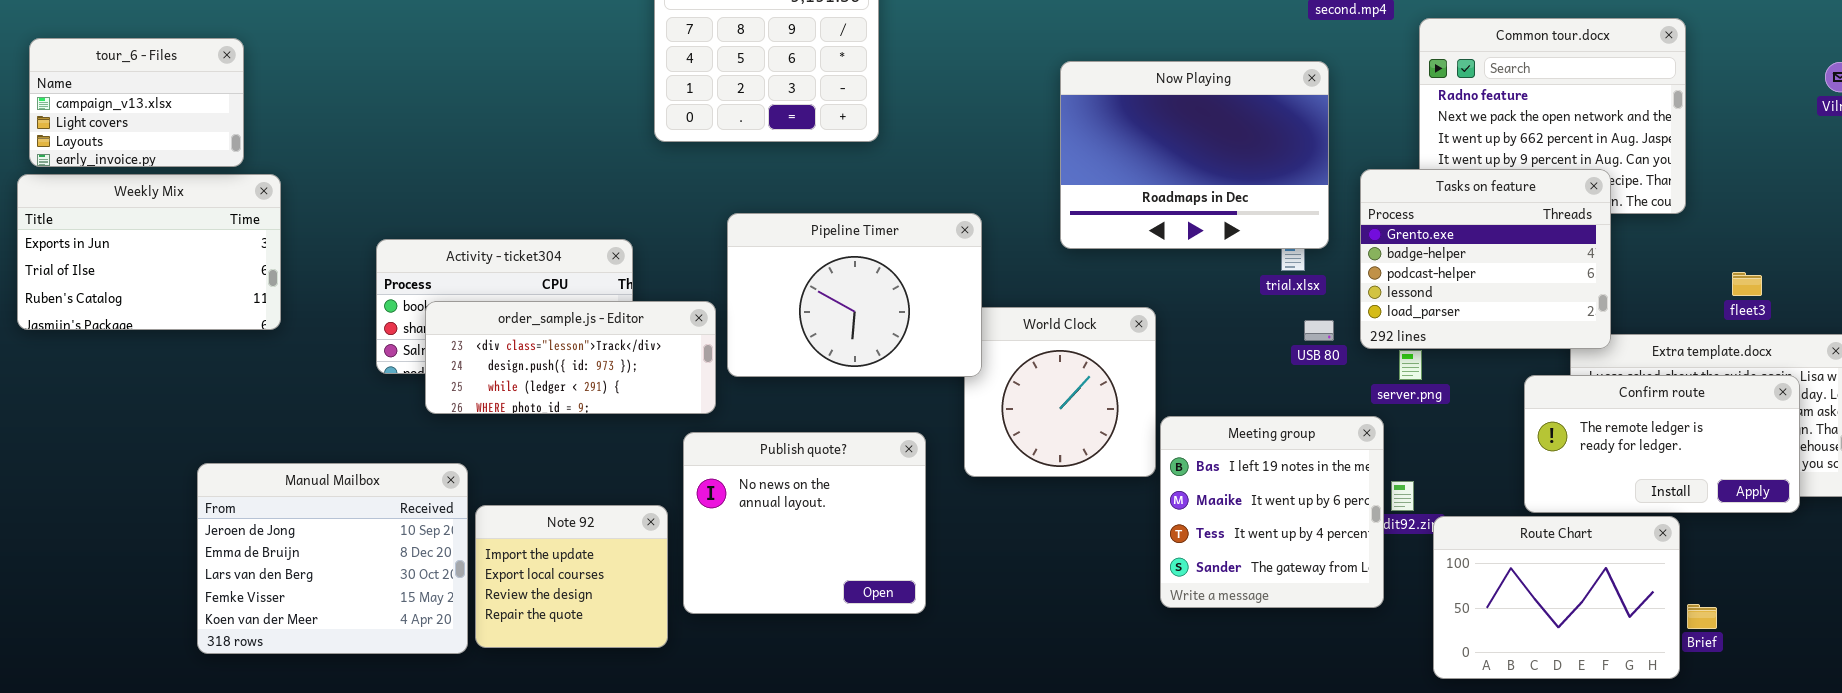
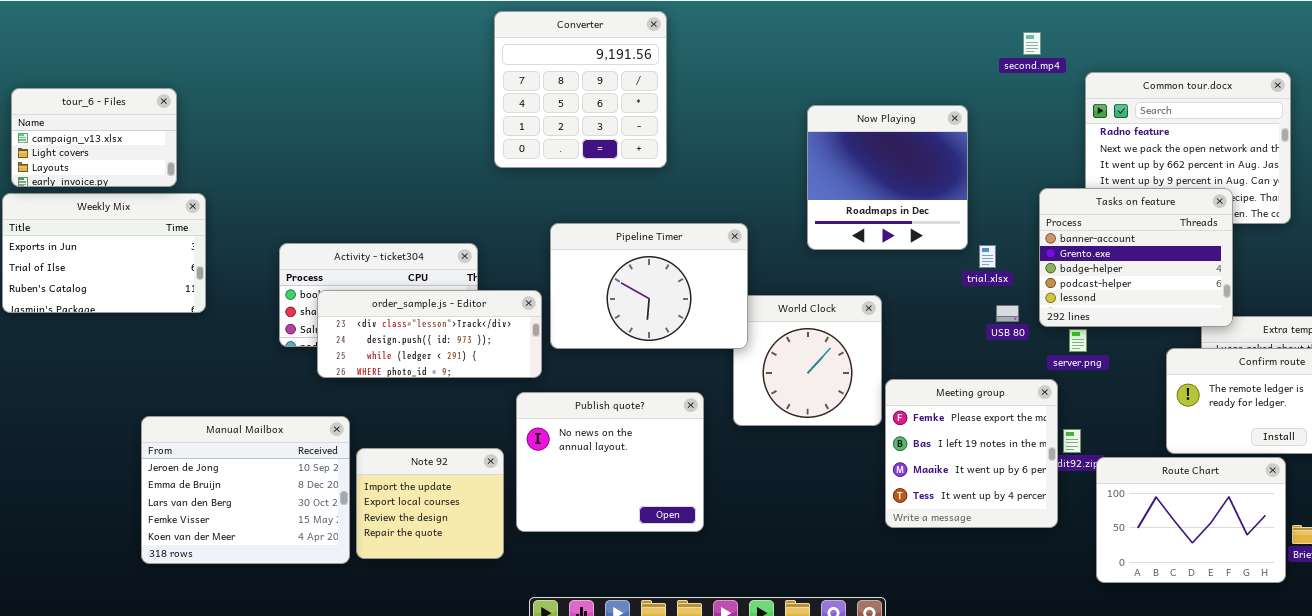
Now Playing: [1060,61,1329,249] -> [807,105,968,250], resized
Tasks on feature: [1360,169,1611,349] -> [1039,188,1233,327], scrolled up 1 row
Meeting group: [1160,416,1384,608] -> [885,379,1058,528], scrolled up 1 row

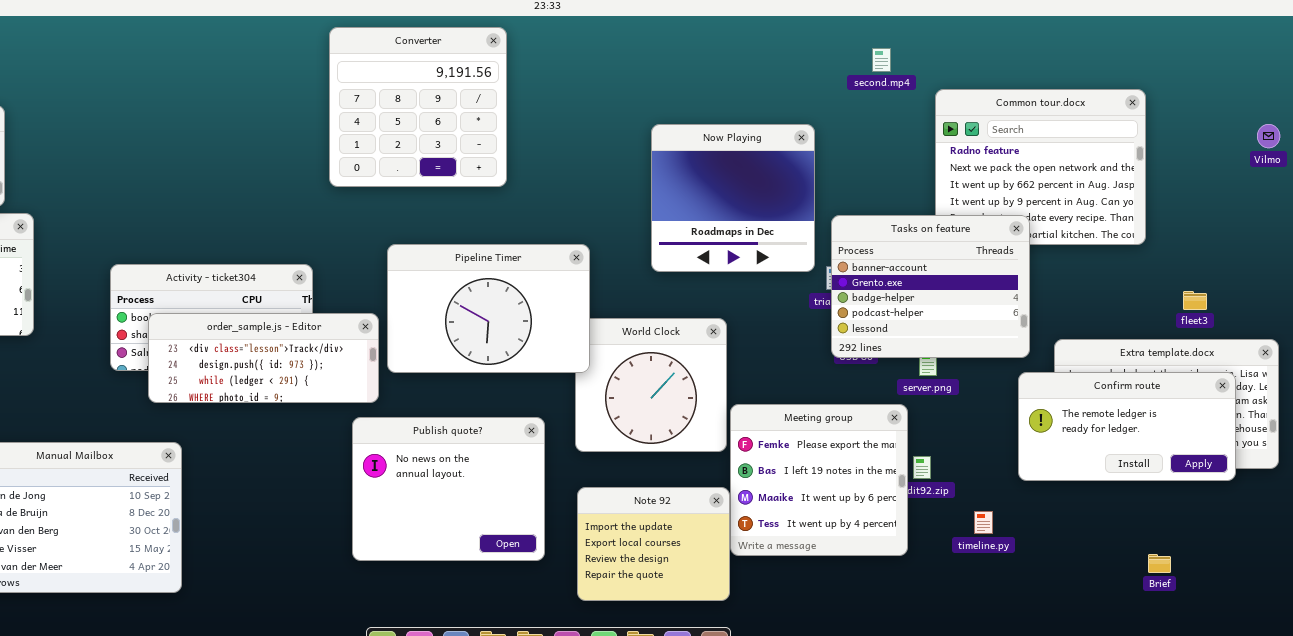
Tasks on feature: [1039,188,1233,327] -> [831,215,1030,358], moved
Note 92: [356,448,504,559] -> [577,487,730,601], moved
Route Chart: [1096,457,1286,583] -> none, closed

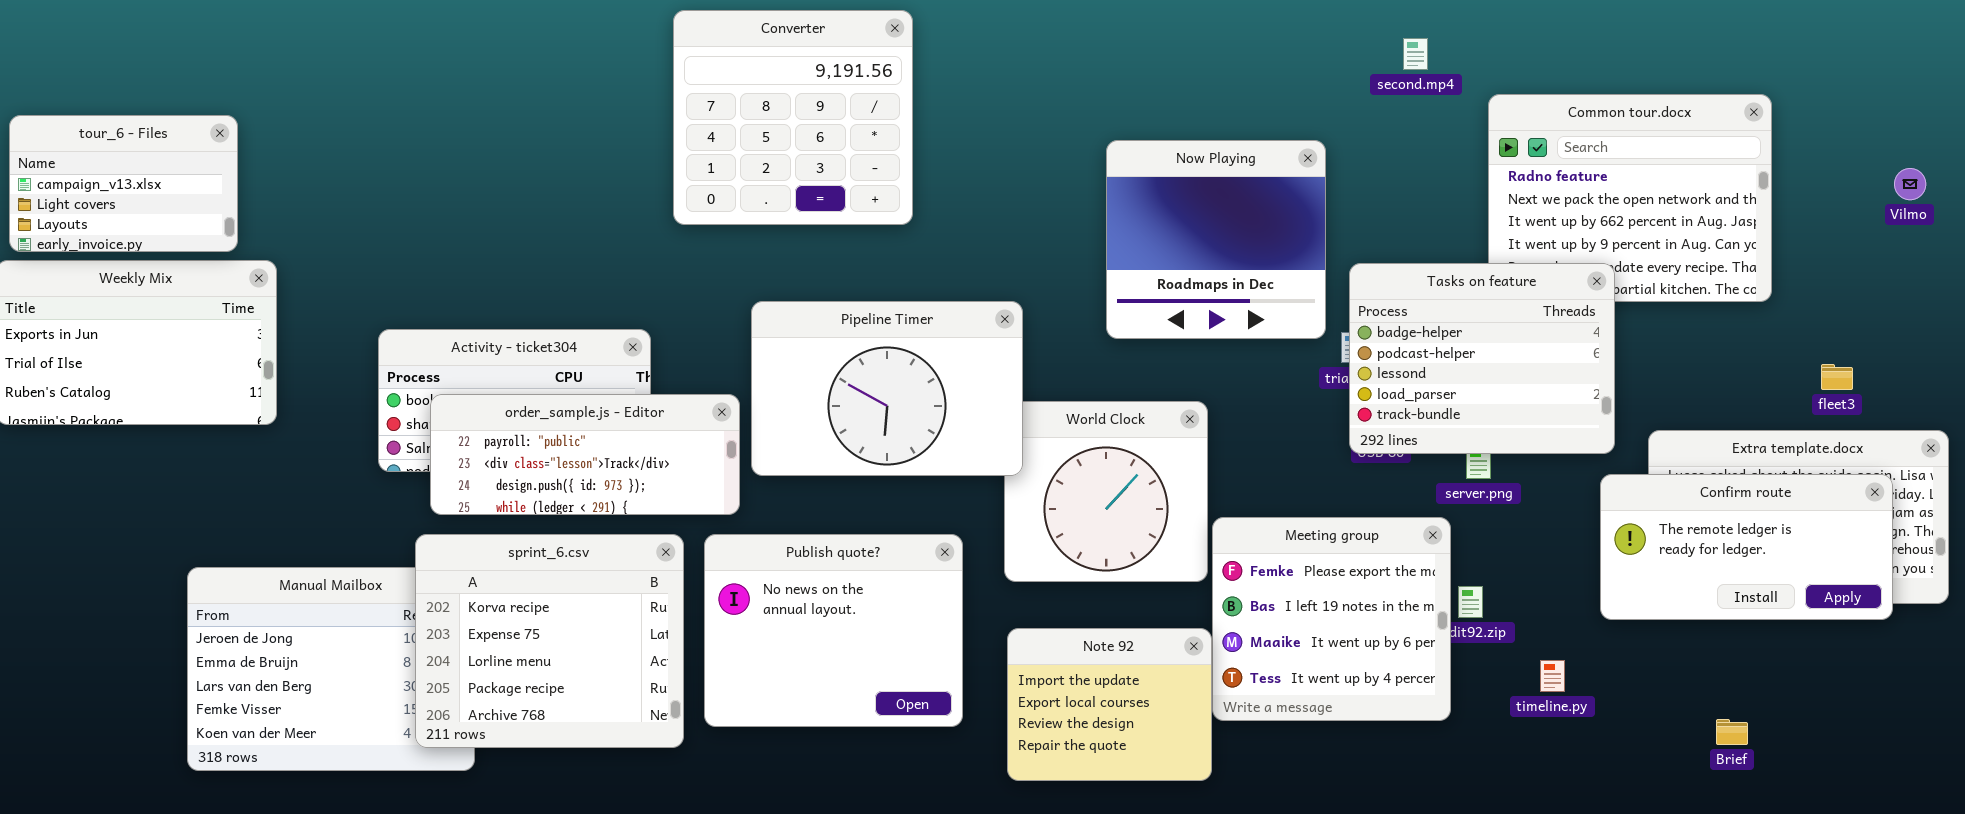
Vilmo: [1257,124,1280,148] -> [1894,168,1926,200], moved
Tasks on feature: [831,215,1030,358] -> [1349,263,1615,454], scrolled down 2 rows
order_sample.js - Editor: [148,313,379,403] -> [430,394,740,515], scrolled up 1 row
sprint_6.csv: none -> [415,534,684,748], opened
Brief: [1148,554,1171,573] -> [1716,719,1748,745], moved

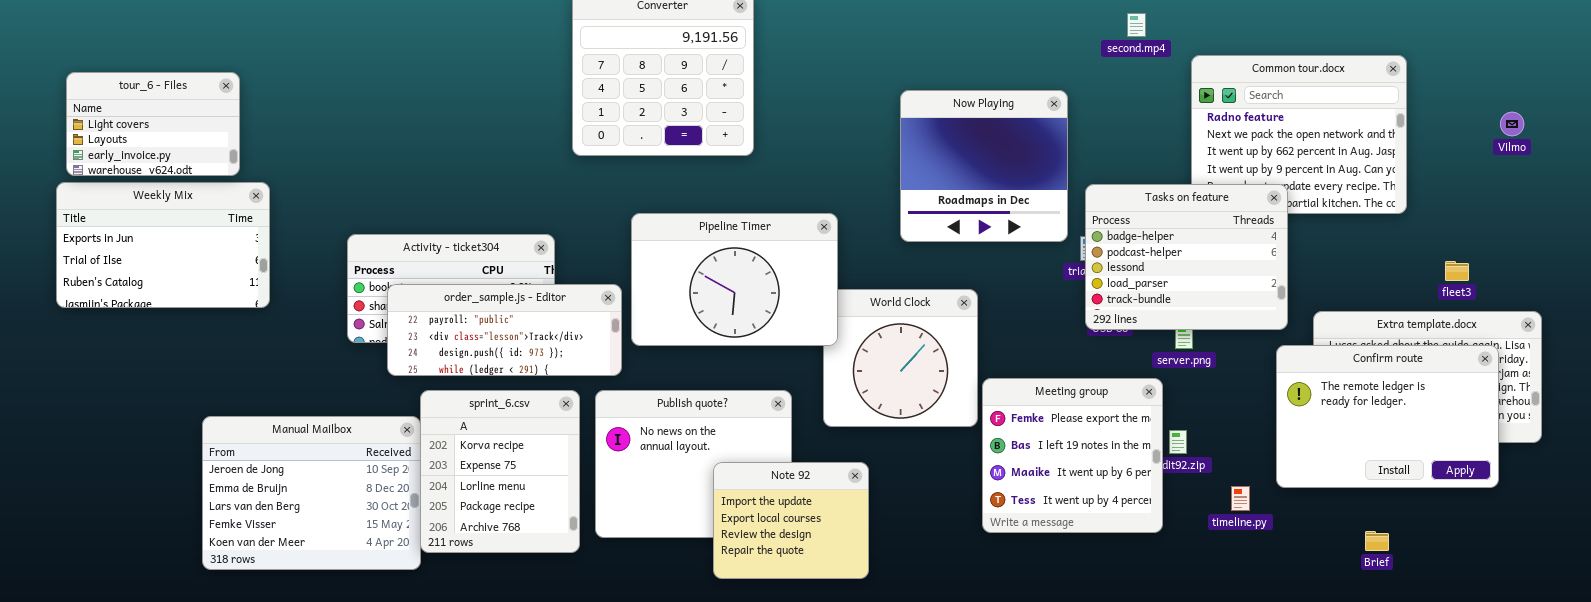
tour_6 - Files: [9,115,238,252] -> [66,72,240,176], scrolled down 1 row
Confirm route: [1600,474,1893,620] -> [1276,345,1499,488], resized
sprint_6.csv: [415,534,684,748] -> [420,390,580,553], resized
Note 92: [1007,628,1212,781] -> [713,462,869,579], moved

